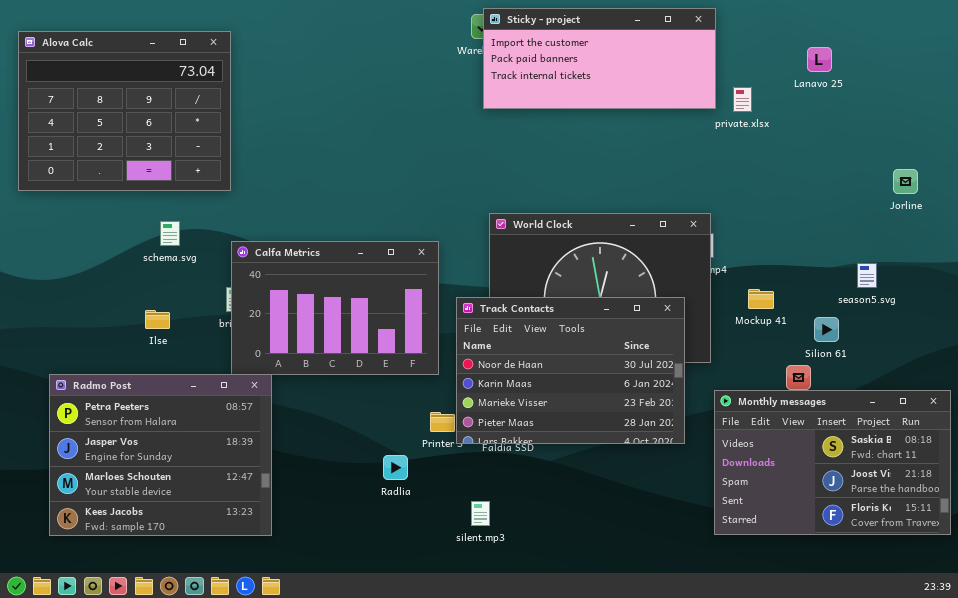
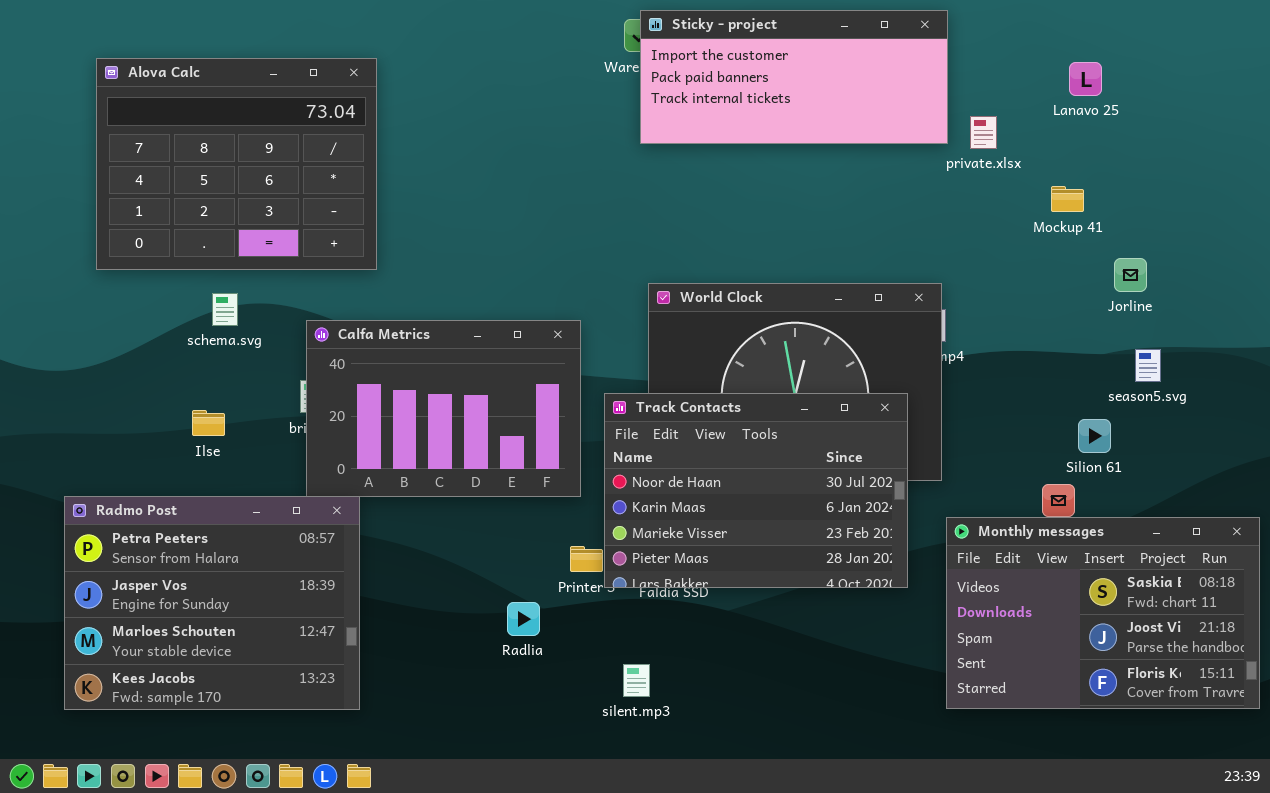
Alova Calc: [18,31,231,191] -> [96,58,377,270], moved
Jorline: [893,169,918,194] -> [1114,258,1147,292], moved
Mockup 41: [748,289,774,309] -> [1051,186,1084,212], moved

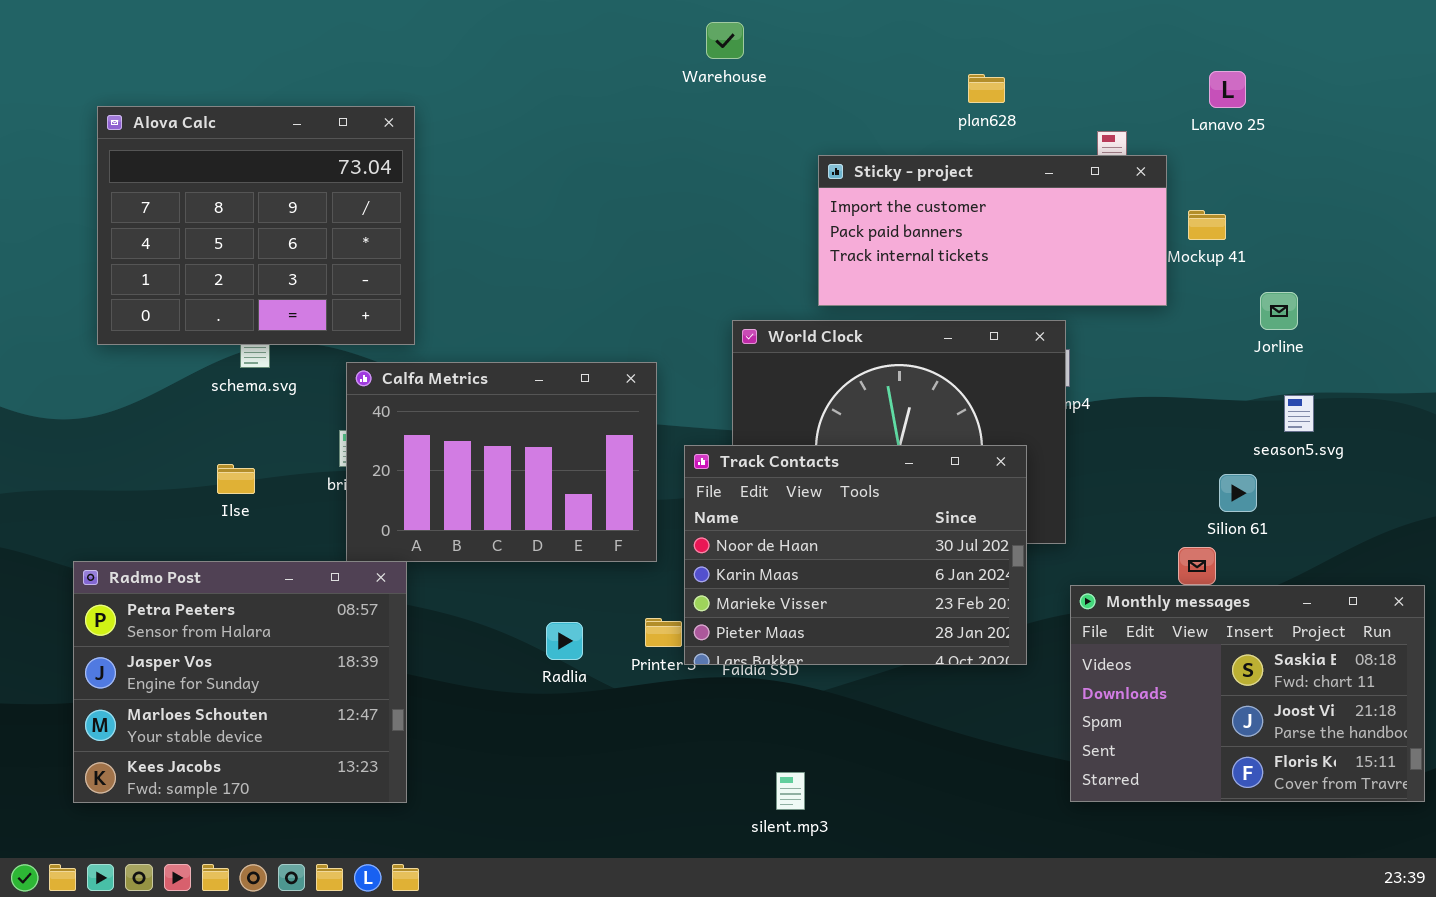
Sticky - project: [640,10,948,144] -> [818,155,1167,306], moved
Alova Calc: [96,58,377,270] -> [97,106,415,345], moved
Radlia: [507,602,540,636] -> [546,622,583,660], moved
silent.mp3: [623,664,650,697] -> [776,772,805,810], moved

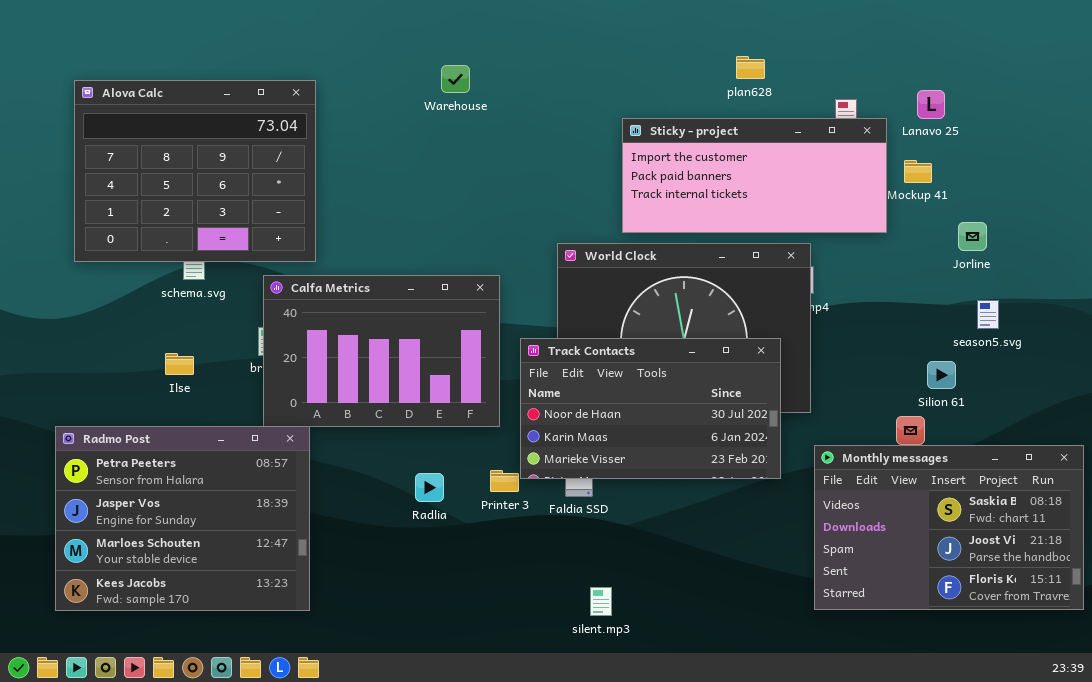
Warehouse: [706,22,744,59] -> [441,65,470,93], moved
Lanavo 25: [1209,71,1246,108] -> [917,90,945,119], moved
Track Contacts: [684,445,1027,665] -> [520,338,781,479], resized

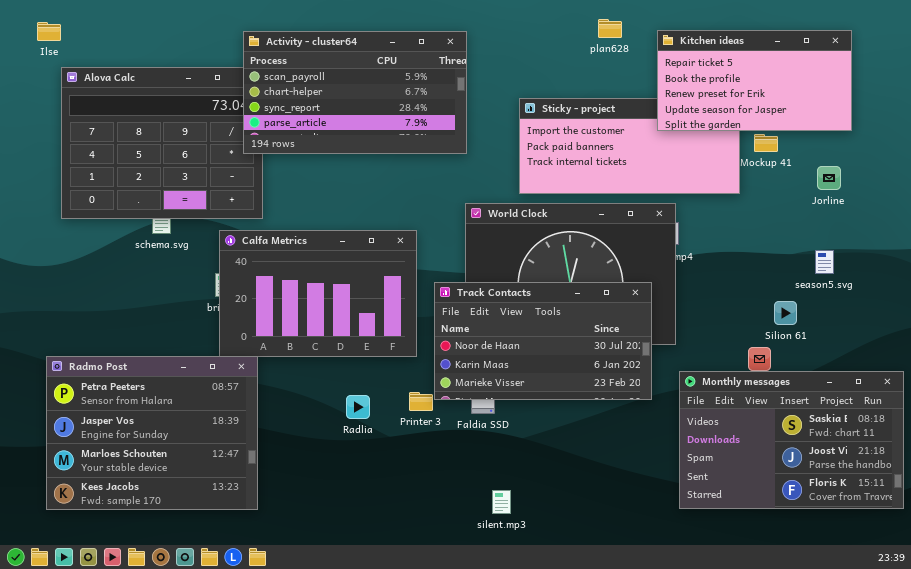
Kitchen ideas: none -> [657,30,852,131], opened
Activity - cluster64: none -> [243,31,467,154], opened
plan628: [736,56,765,79] -> [598,19,622,38], moved
Jorline: [958,222,987,251] -> [817,166,841,190], moved
Ilse: [165,353,194,375] -> [37,22,61,41], moved

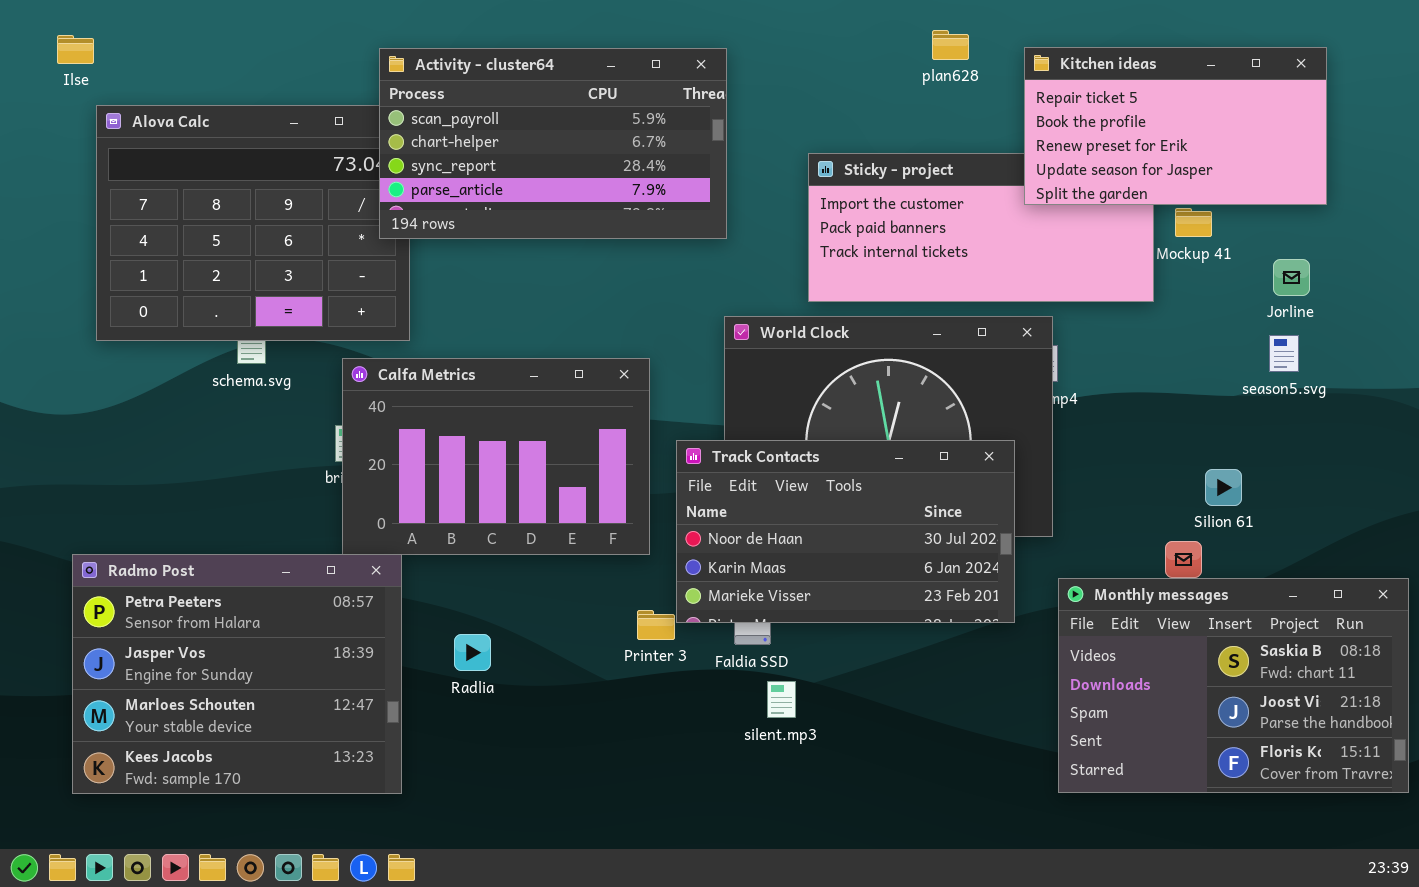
season5.svg: [815,250,834,274] -> [1269,335,1299,372], moved
Radlia: [346,395,370,419] -> [454,634,491,671], moved
silent.mp3: [492,490,511,514] -> [767,681,796,718], moved

